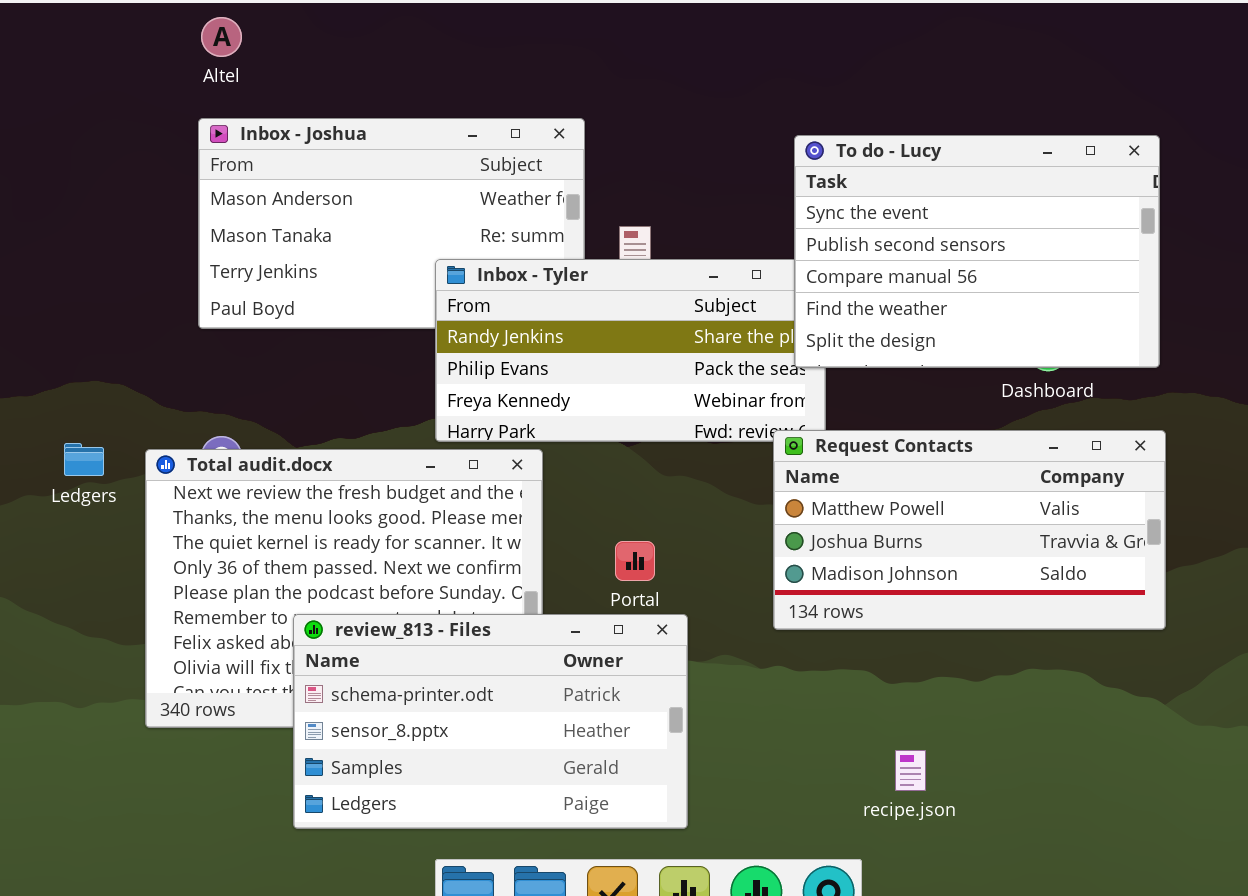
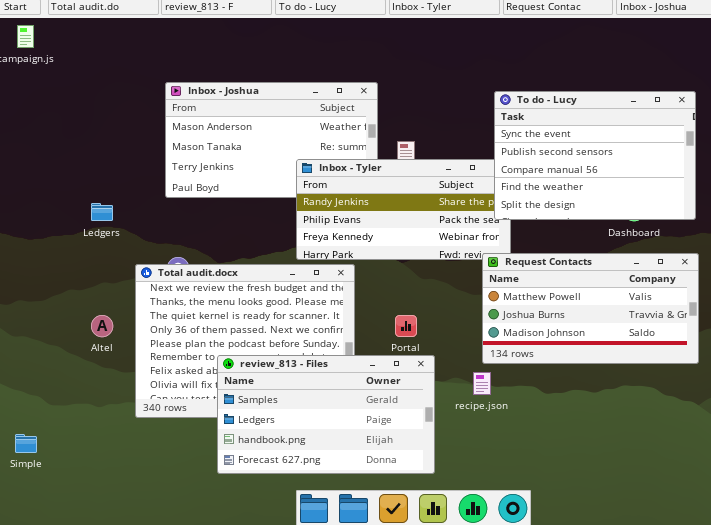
Altel: [201,17,242,57] -> [91,315,113,337], moved
Ledgers: [64,443,104,476] -> [91,203,113,221], moved
review_813 - Files: [293,614,688,829] -> [217,355,435,474], scrolled down 2 rows
recipe.json: [895,750,926,791] -> [473,372,491,395], moved

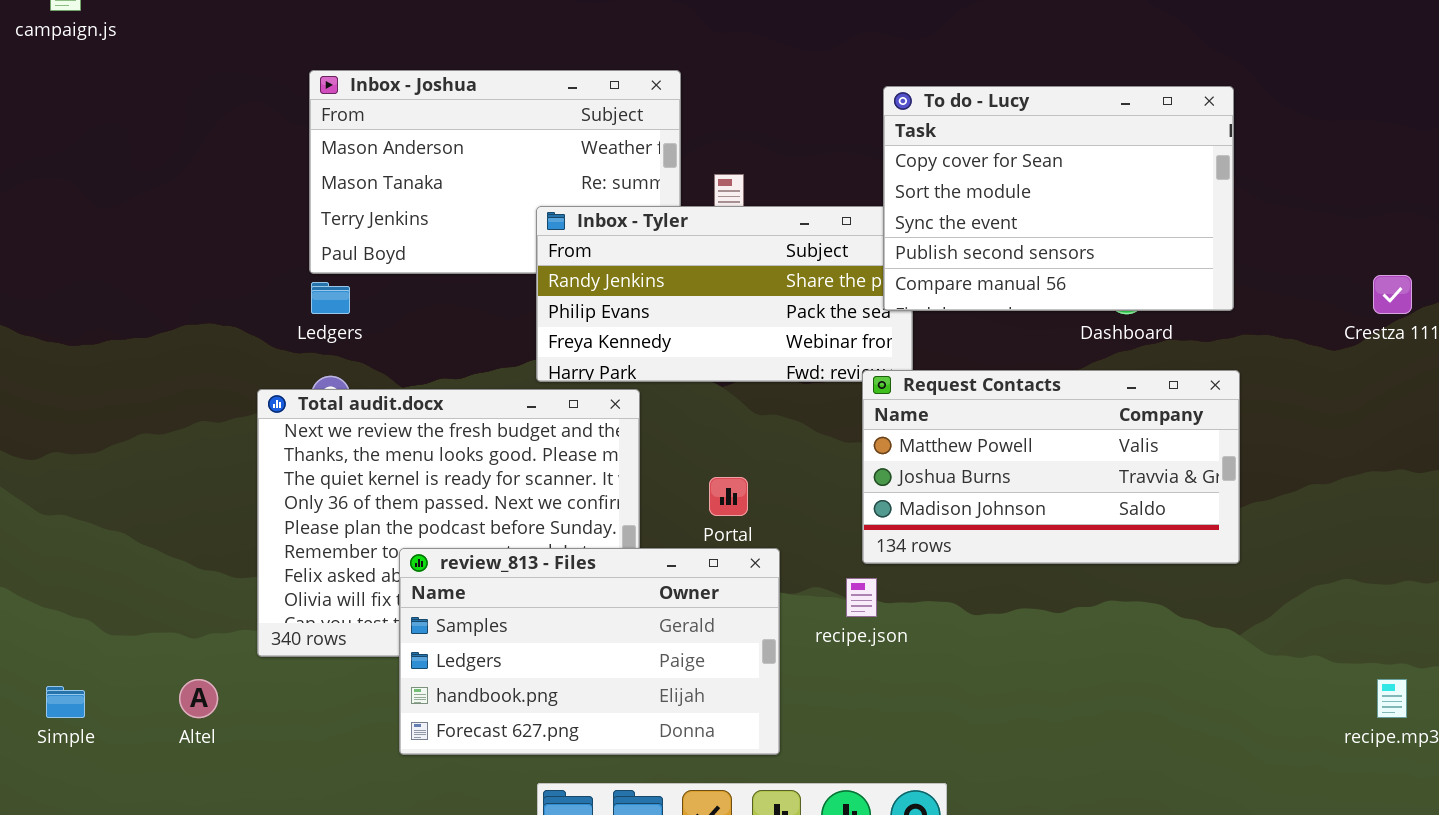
To do - Lucy: [494,91,696,220] -> [883,86,1234,311], scrolled up 2 rows
Ledgers: [91,203,113,221] -> [311,282,350,314], moved
Altel: [91,315,113,337] -> [179,679,218,718], moved

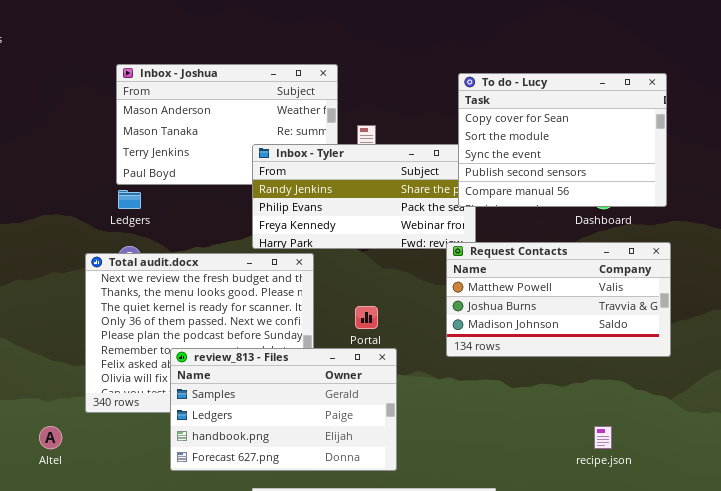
recipe.json: [846,578,877,617] -> [594,426,612,449], moved

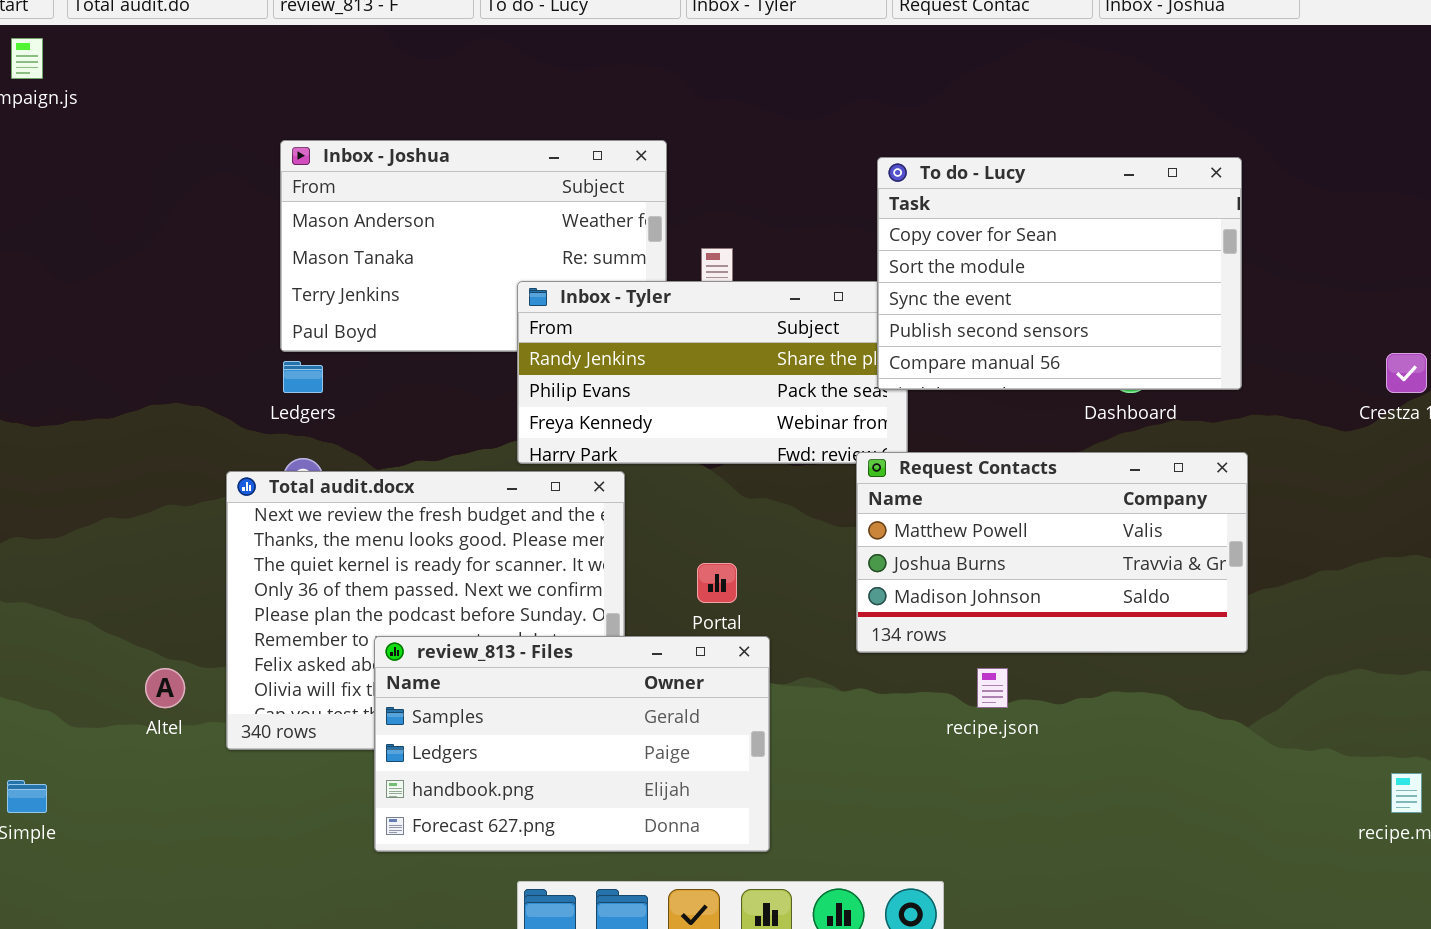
Altel: [39,426,62,449] -> [145,668,185,708], moved
recipe.json: [594,426,612,449] -> [977,668,1008,708], moved

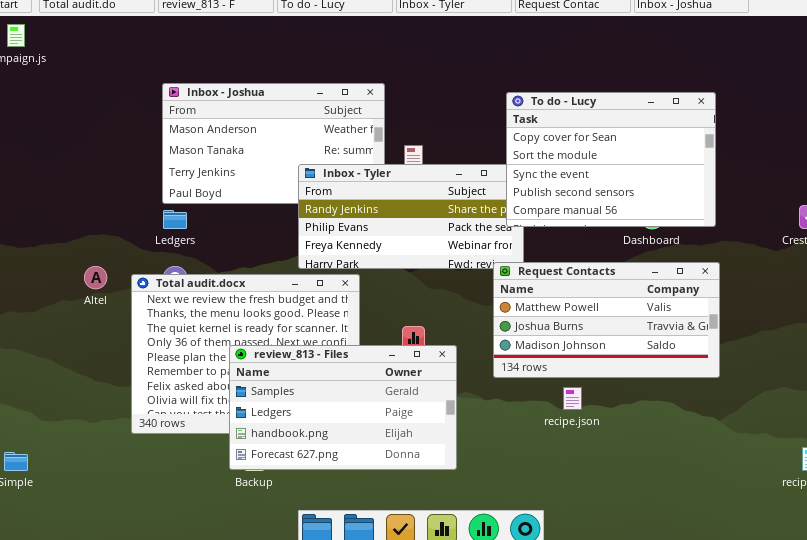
review_813 - Files: [374,636,770,852] -> [229,345,457,470], moved
Altel: [145,668,185,708] -> [84,266,107,289], moved

